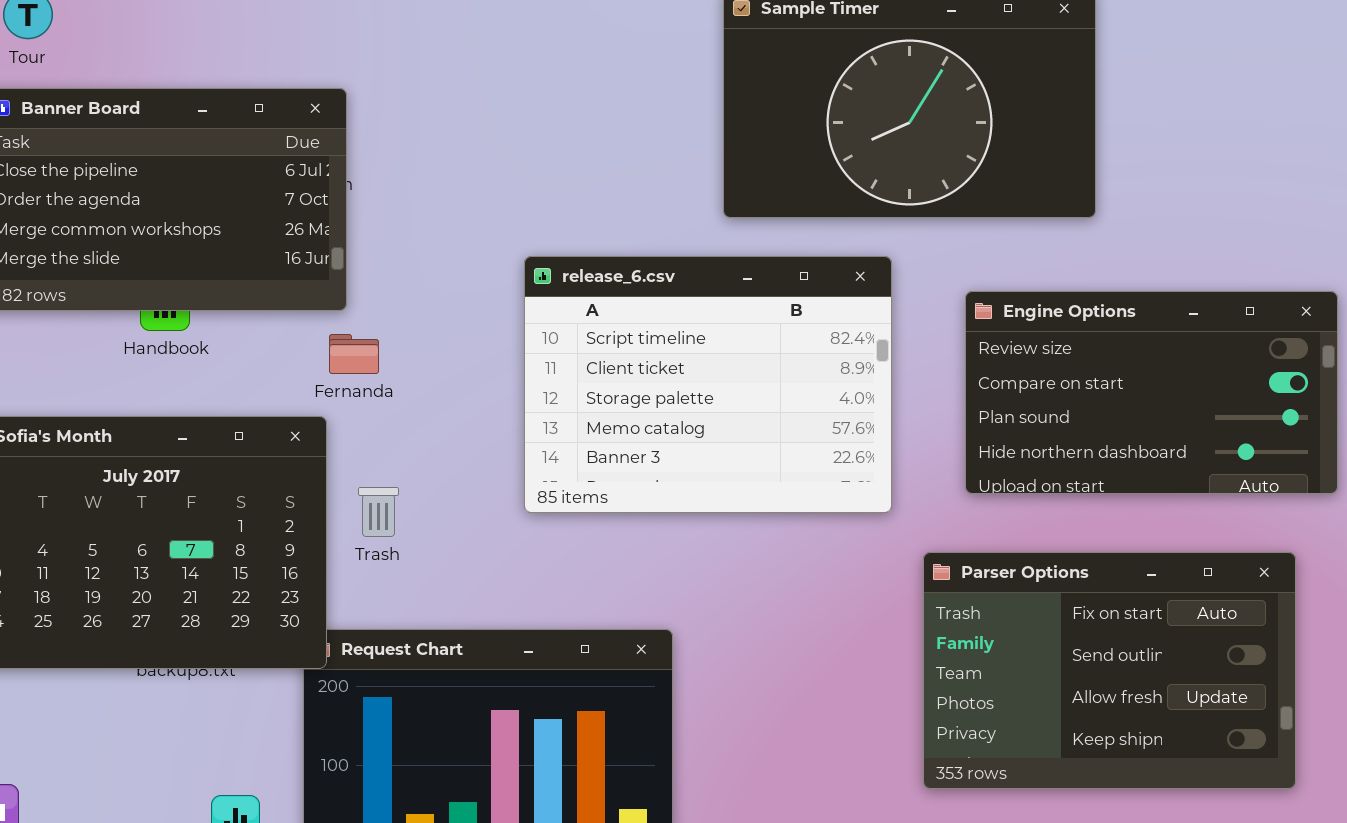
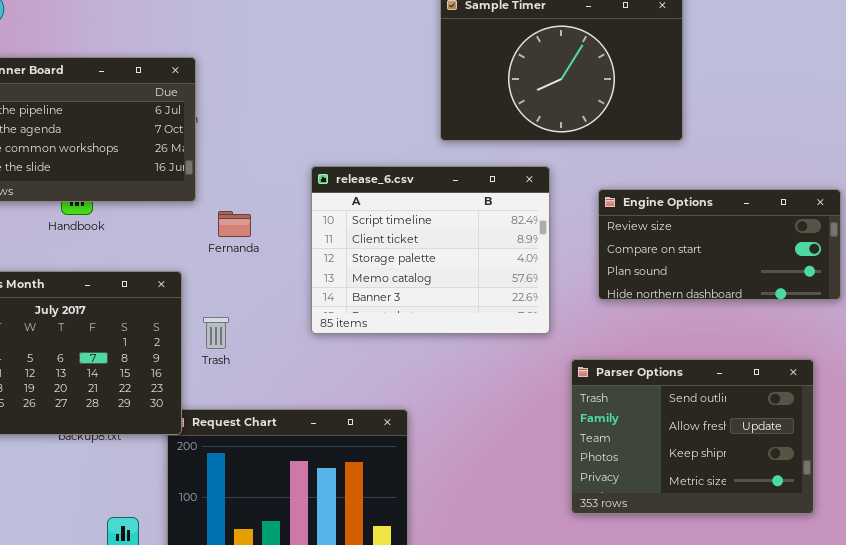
Engine Options: [965,291,1338,494] -> [598,189,841,300], resized
Fernanda: [329,334,379,374] -> [218,211,251,237], moved
Parser Options: [923,552,1296,789] -> [571,359,814,514], scrolled down 1 row

